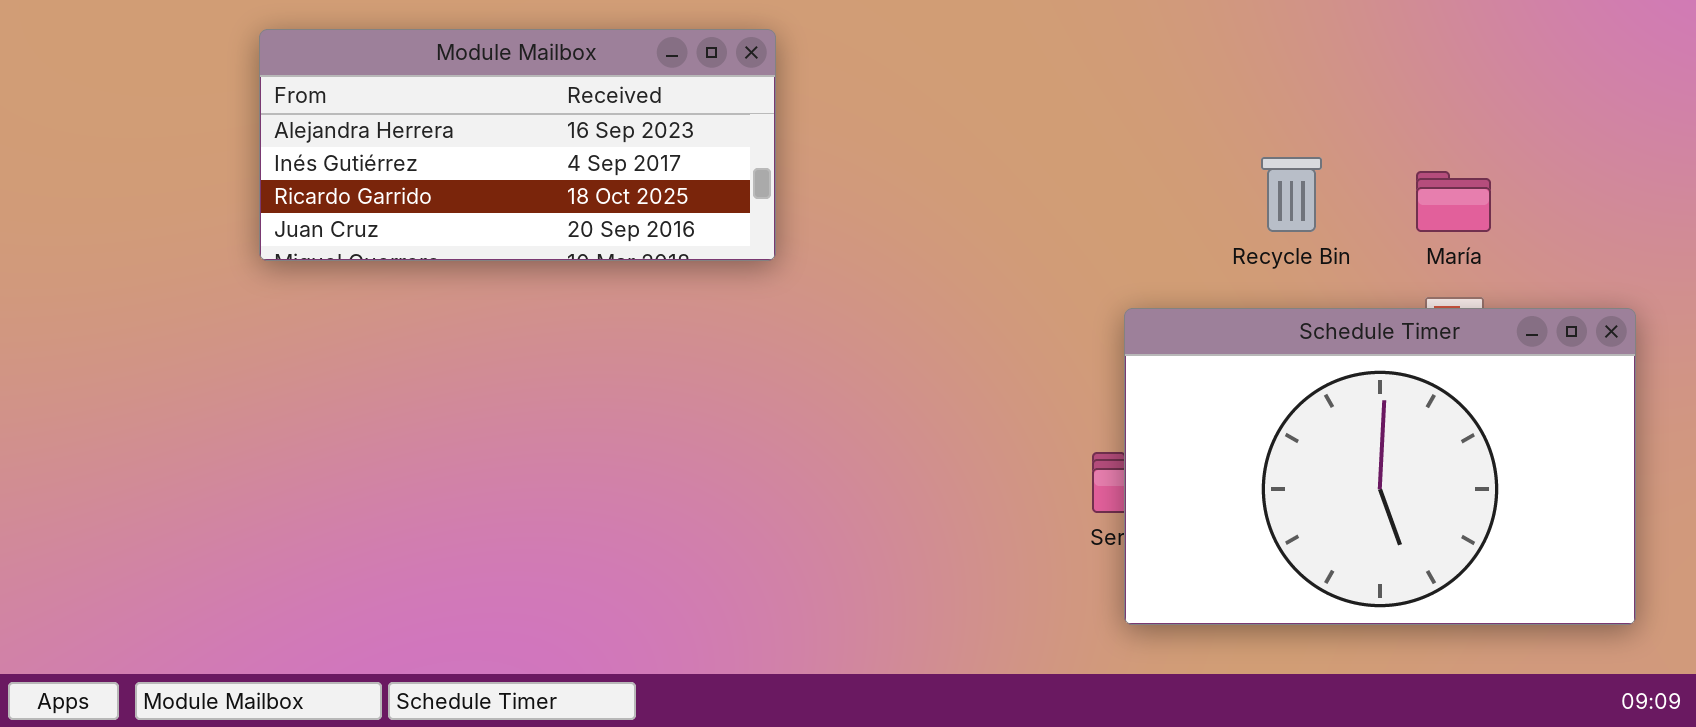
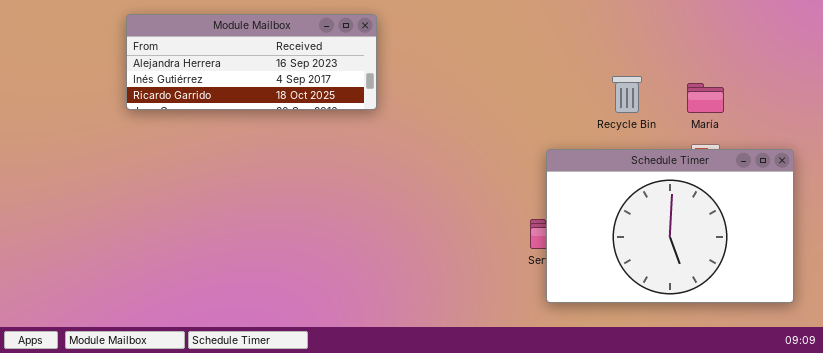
Module Mailbox: [259,29,776,261] -> [126,14,377,110], resized

